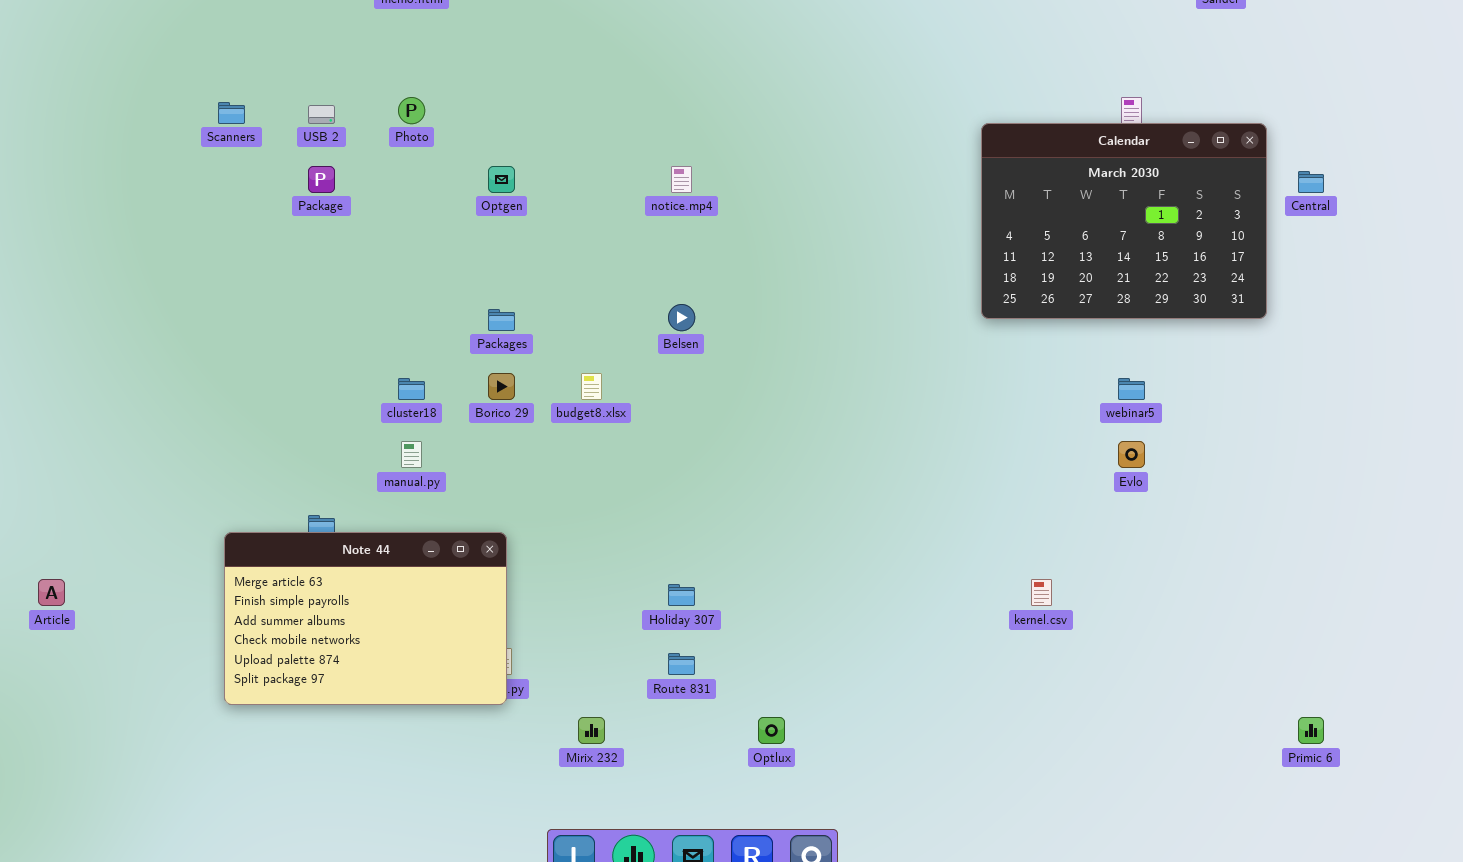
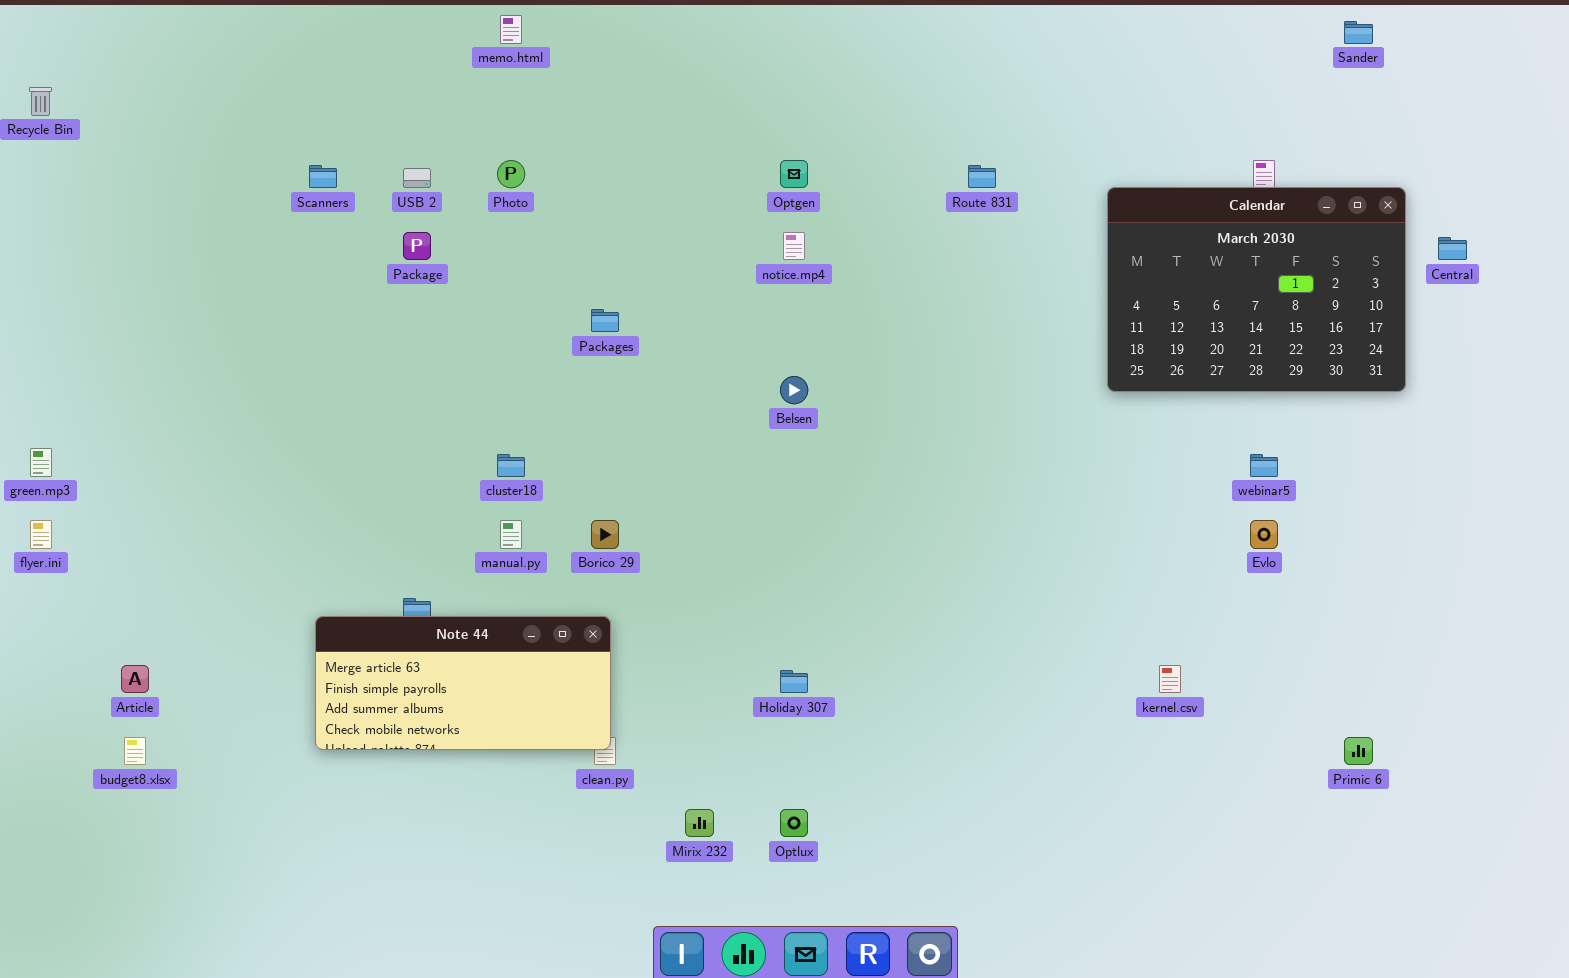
Optgen: [488,166,515,193] -> [780,160,808,188], moved
Packages: [488,309,515,331] -> [591,309,619,332], moved
Borico 29: [488,373,515,400] -> [591,520,619,549], moved
budget8.xlsx: [581,373,602,400] -> [124,737,146,765], moved
Note 44: [224,532,507,705] -> [315,616,611,750], resized
Route 831: [668,653,695,675] -> [968,165,996,188], moved
Optlux: [758,717,785,744] -> [780,809,808,837], moved
Primic 6: [1298,717,1324,744] -> [1344,737,1373,765], moved

